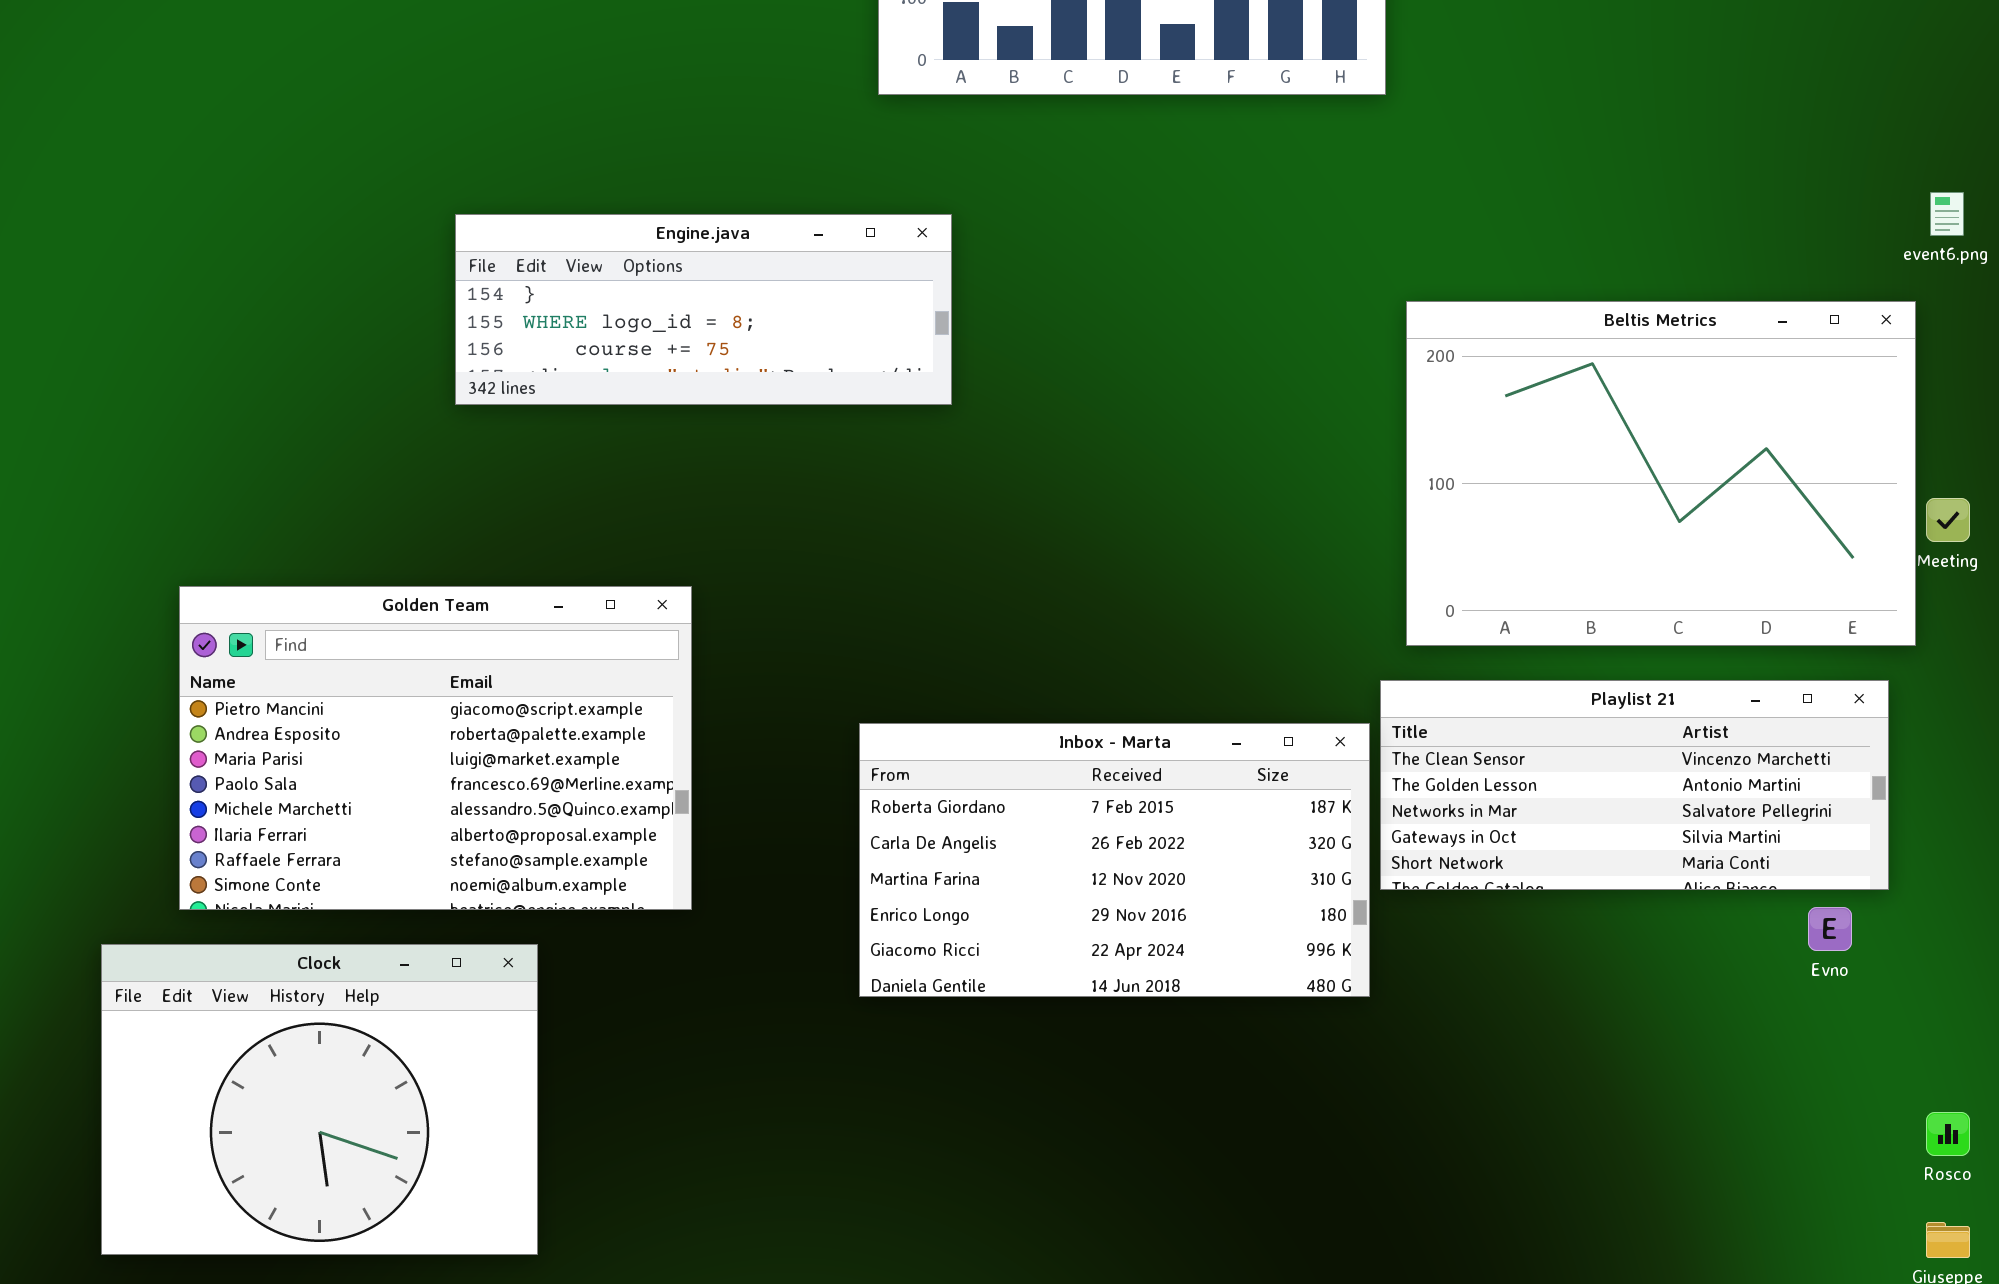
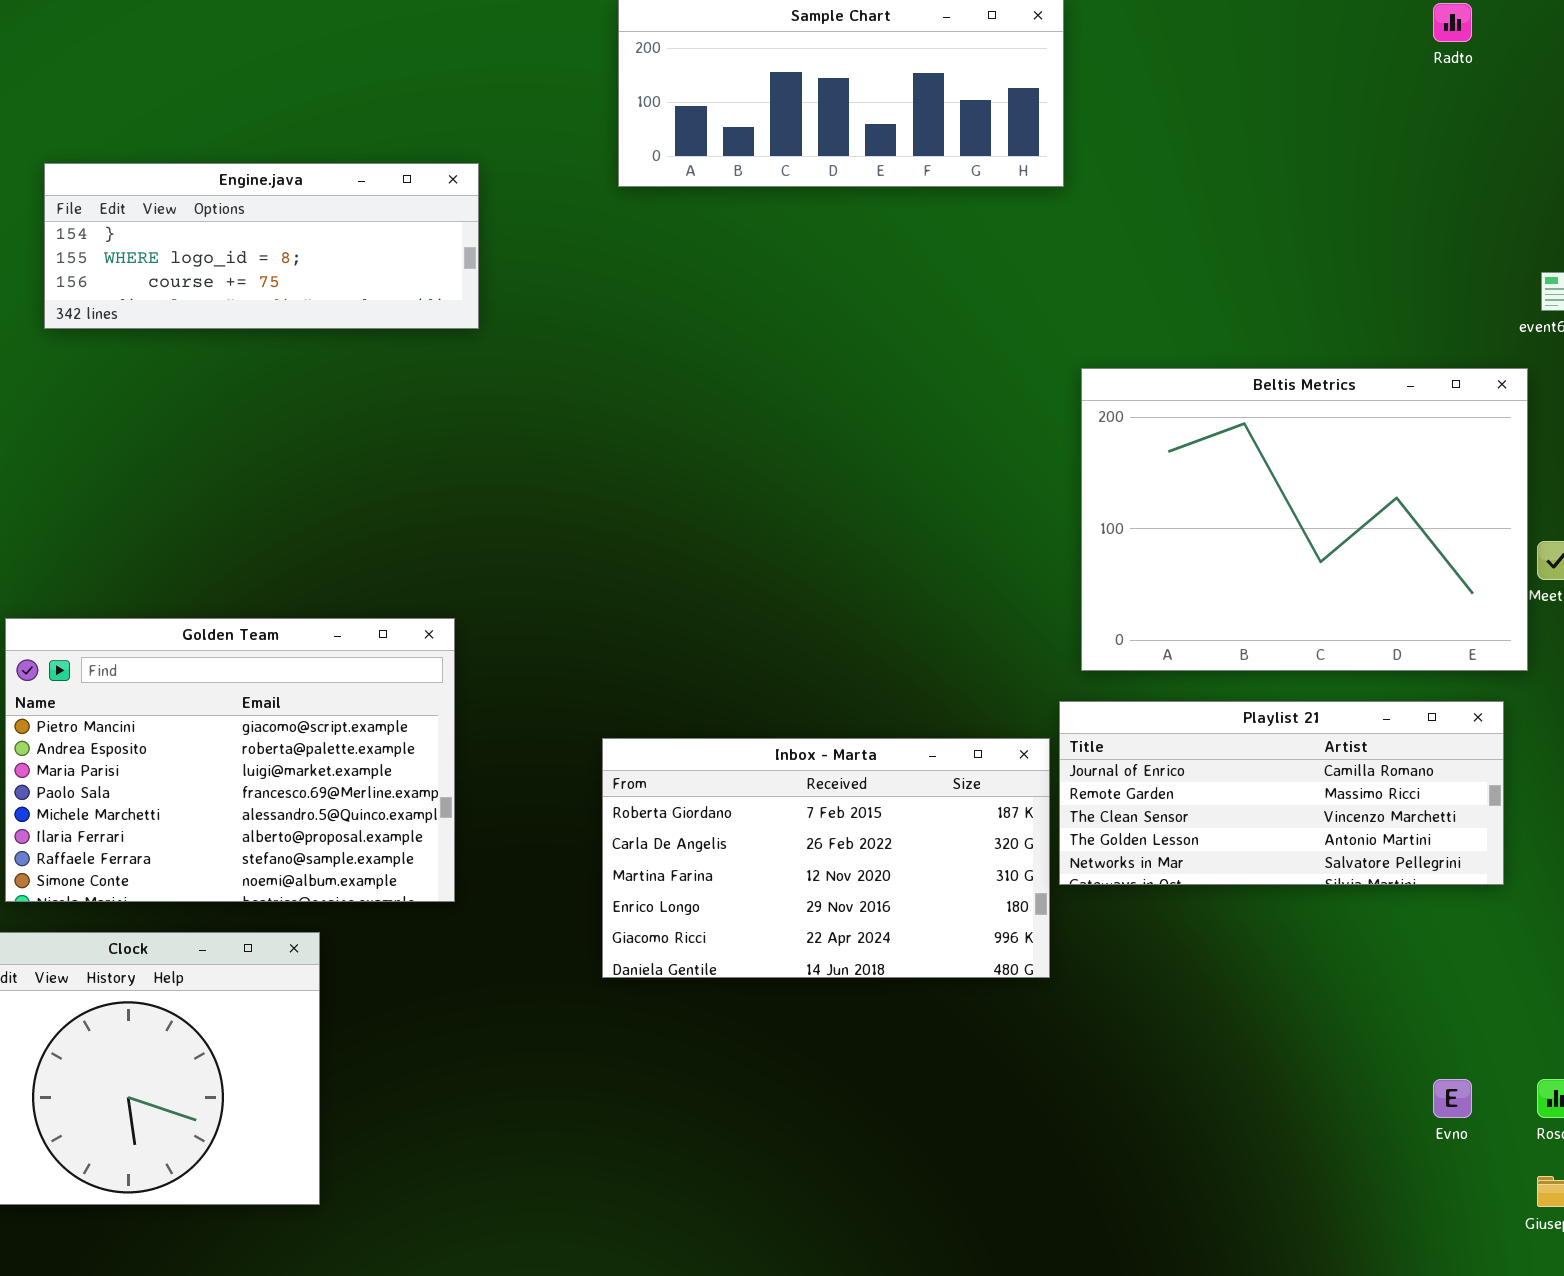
Engine.java: [455,214,952,405] -> [44,163,479,329], moved
Playlist 21: [1380,680,1889,890] -> [1059,701,1504,885], scrolled up 2 rows
Evno: [1808,907,1852,951] -> [1433,1079,1472,1118], moved

